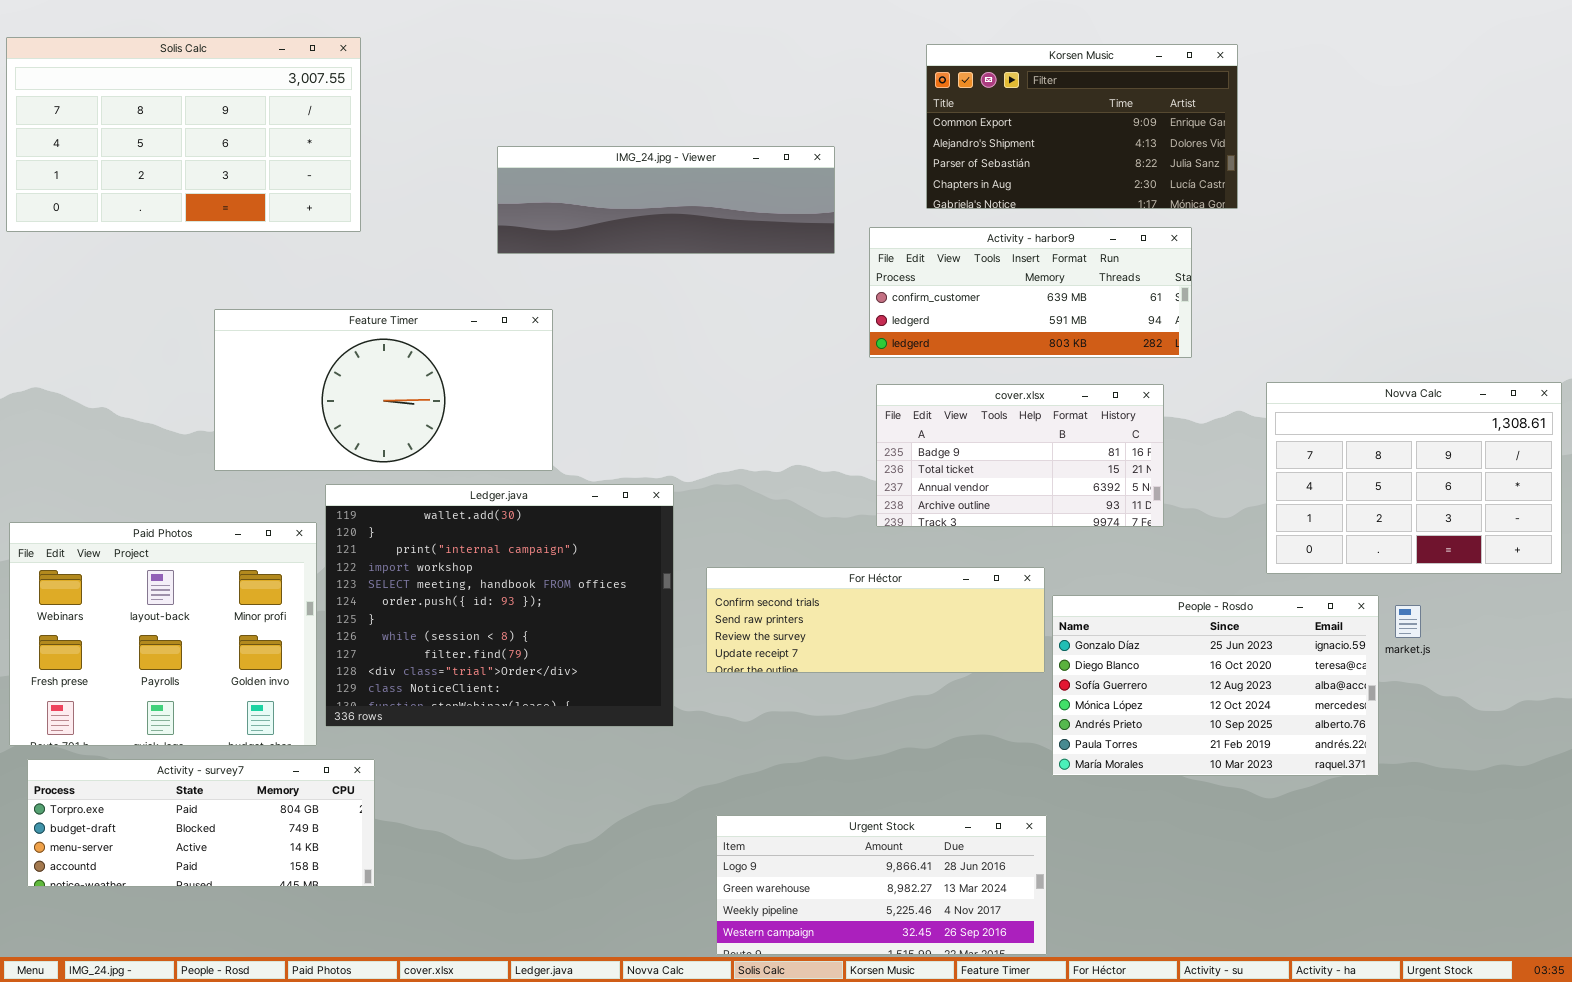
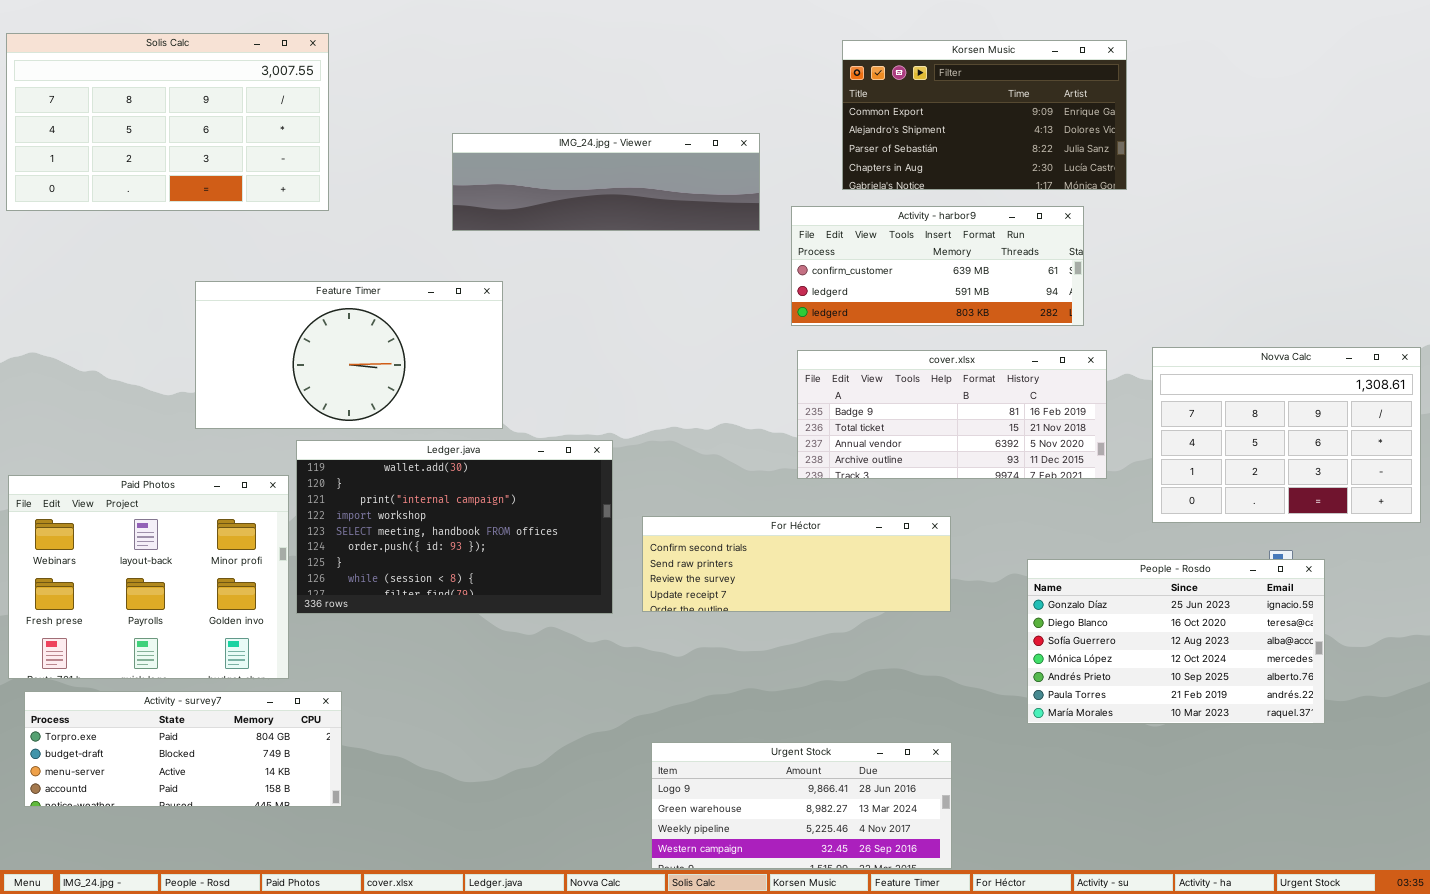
cover.xlsx: [876,384,1164,527] -> [797,350,1107,479], resized
Ledger.java: [325,484,674,727] -> [296,440,613,614], resized
People - Rosdo: [1052,595,1379,776] -> [1027,559,1325,724], moved

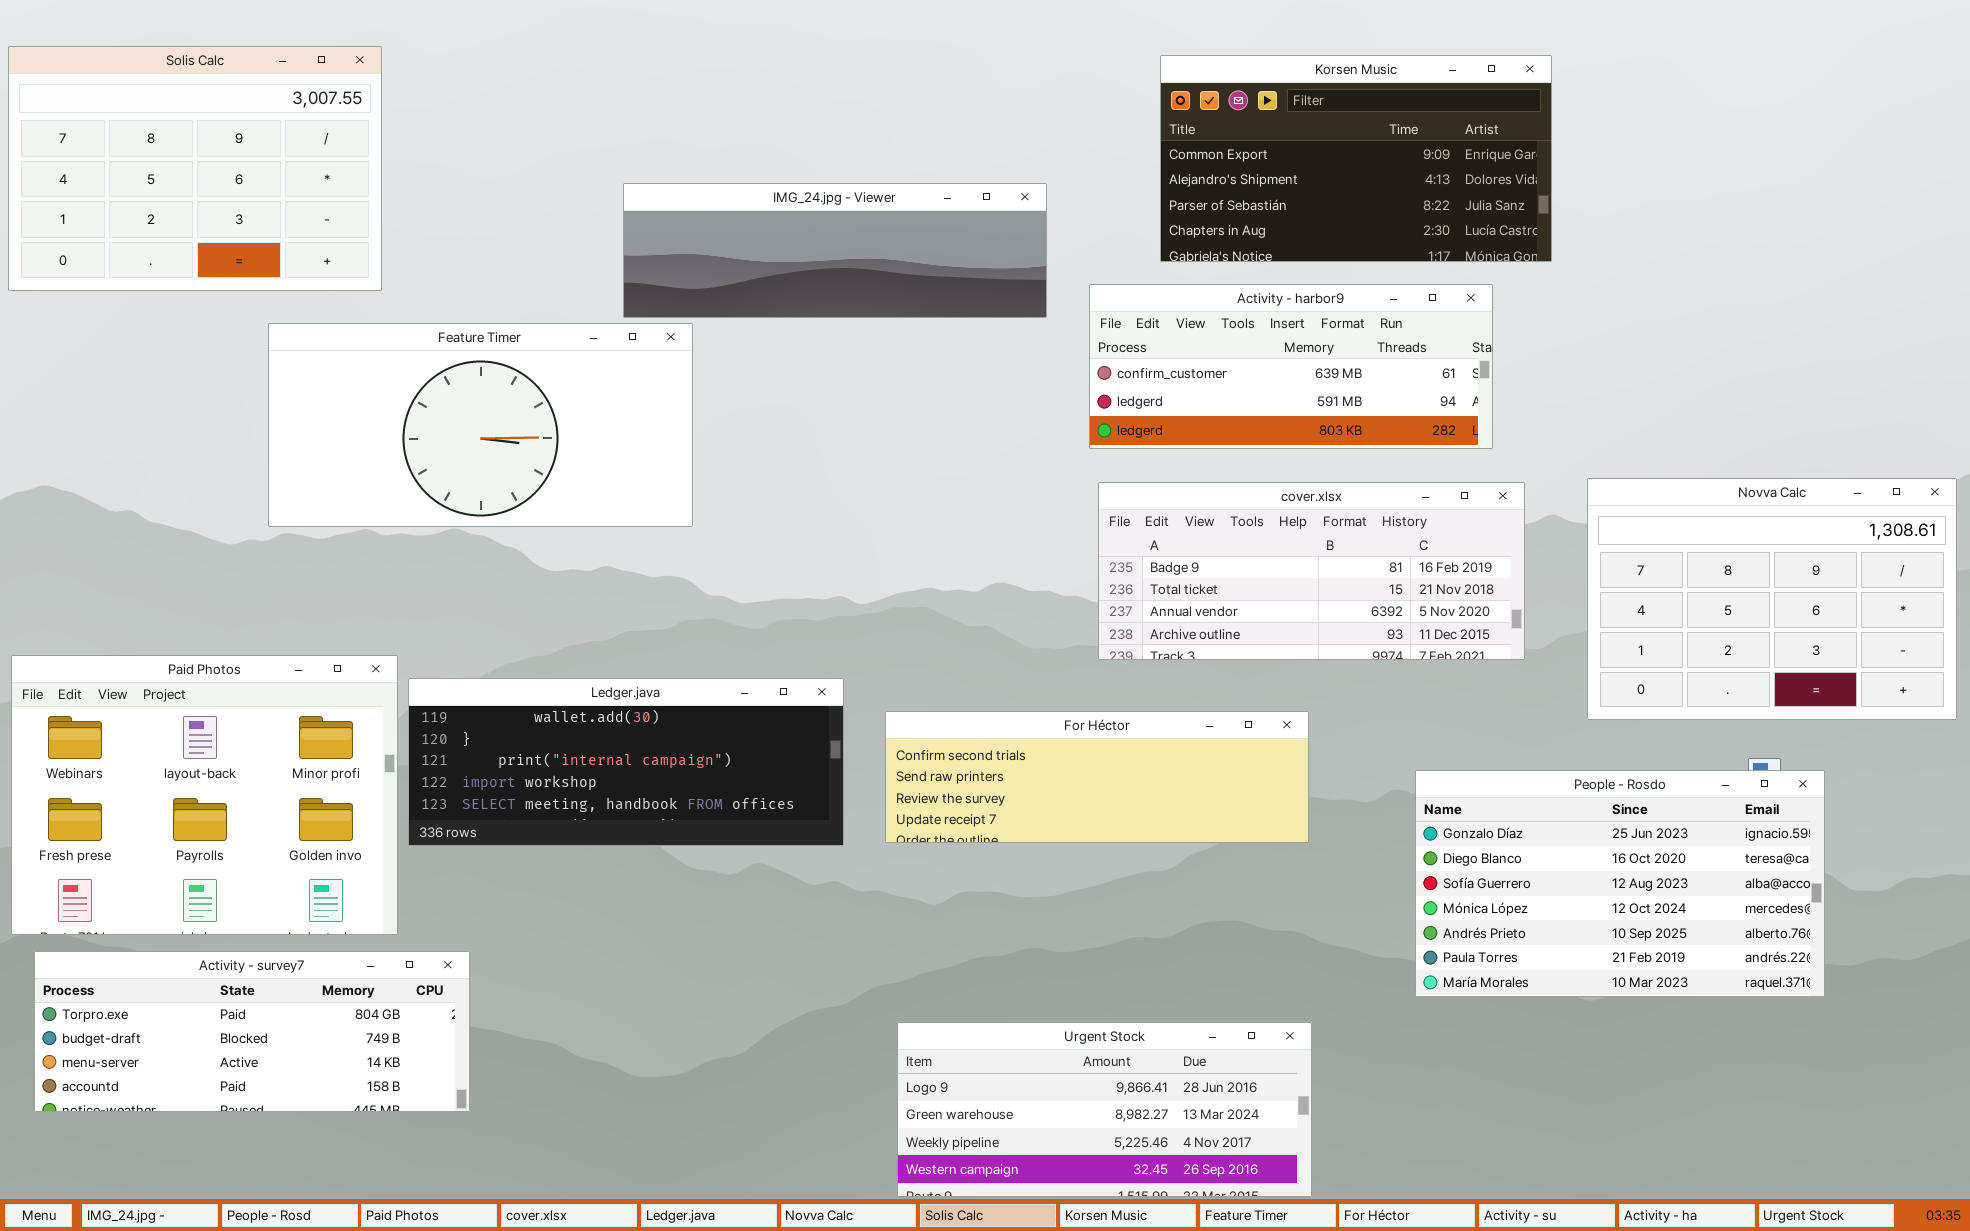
Solis Calc: [6,33,329,211] -> [8,46,382,291], resized
Feature Timer: [195,281,503,429] -> [268,323,693,527], moved
Ledger.java: [296,440,613,614] -> [408,678,844,846], resized

